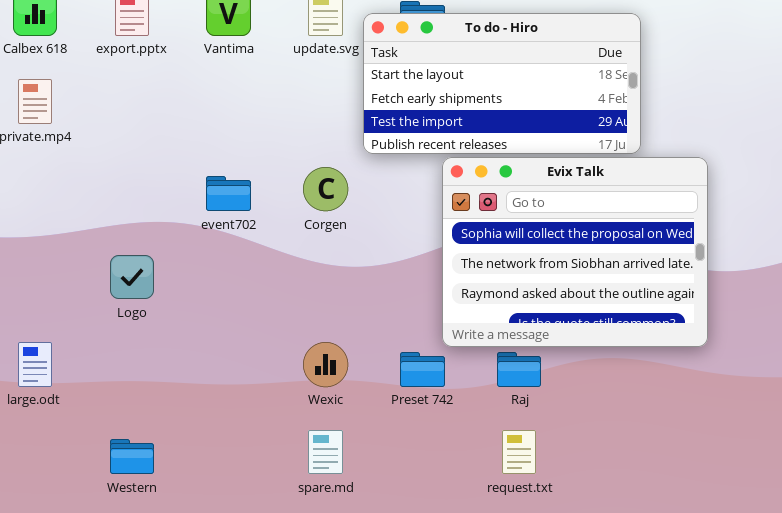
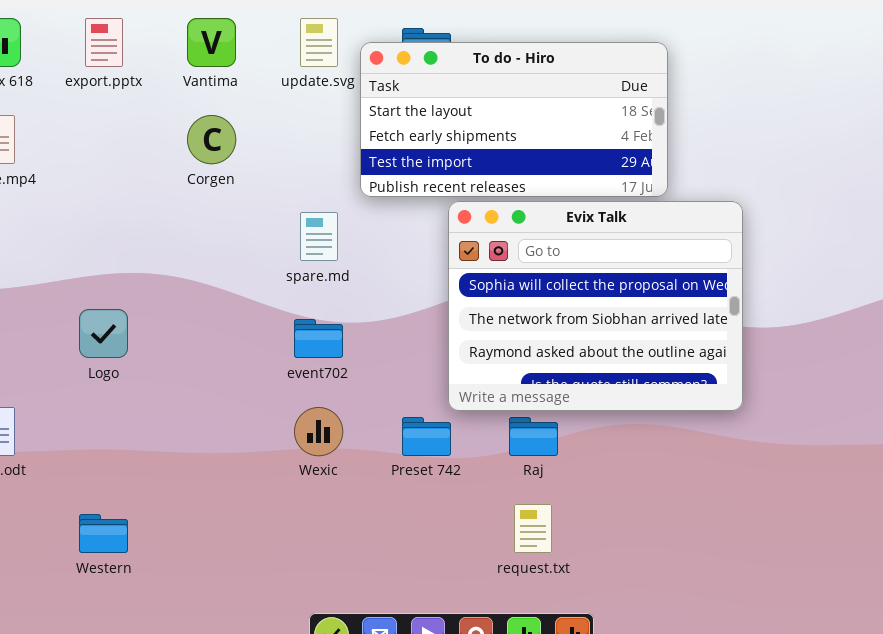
Corgen: [303,167,348,211] -> [187,115,236,164], moved
event702: [206,176,251,211] -> [294,319,343,358], moved
spare.md: [308,430,343,474] -> [300,212,338,261], moved

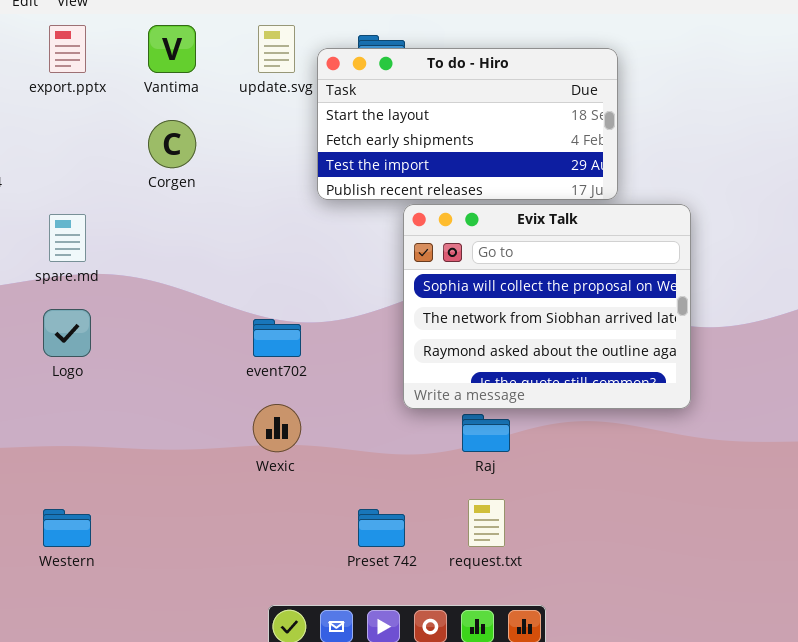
spare.md: [300,212,338,261] -> [49,214,86,262], moved
Preset 742: [402,417,451,456] -> [358,509,405,547], moved

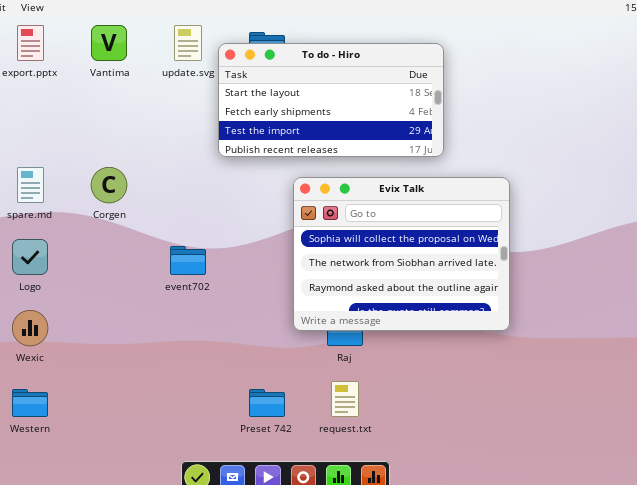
Corgen: [148,120,196,168] -> [91,167,127,203], moved
Evix Talk: [403,204,691,409] -> [293,177,510,331], moved
Wexic: [253,404,301,452] -> [12,310,48,346], moved

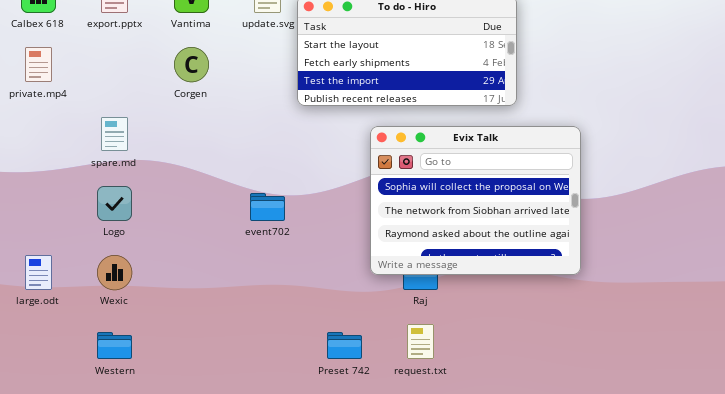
Corgen: [91,167,127,203] -> [174,47,209,82], moved

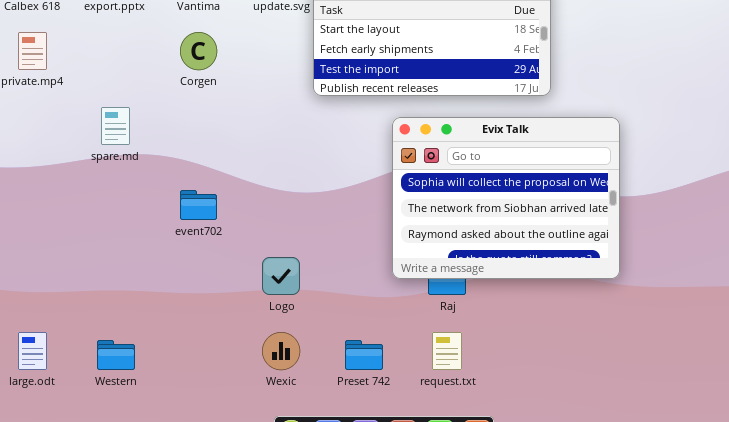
Logo: [97,186,132,221] -> [262,257,300,295], moved
event702: [250,193,285,221] -> [180,190,217,220], moved
large.odt: [25,255,52,290] -> [18,332,47,370], moved
Wexic: [97,255,132,290] -> [262,332,300,370], moved

